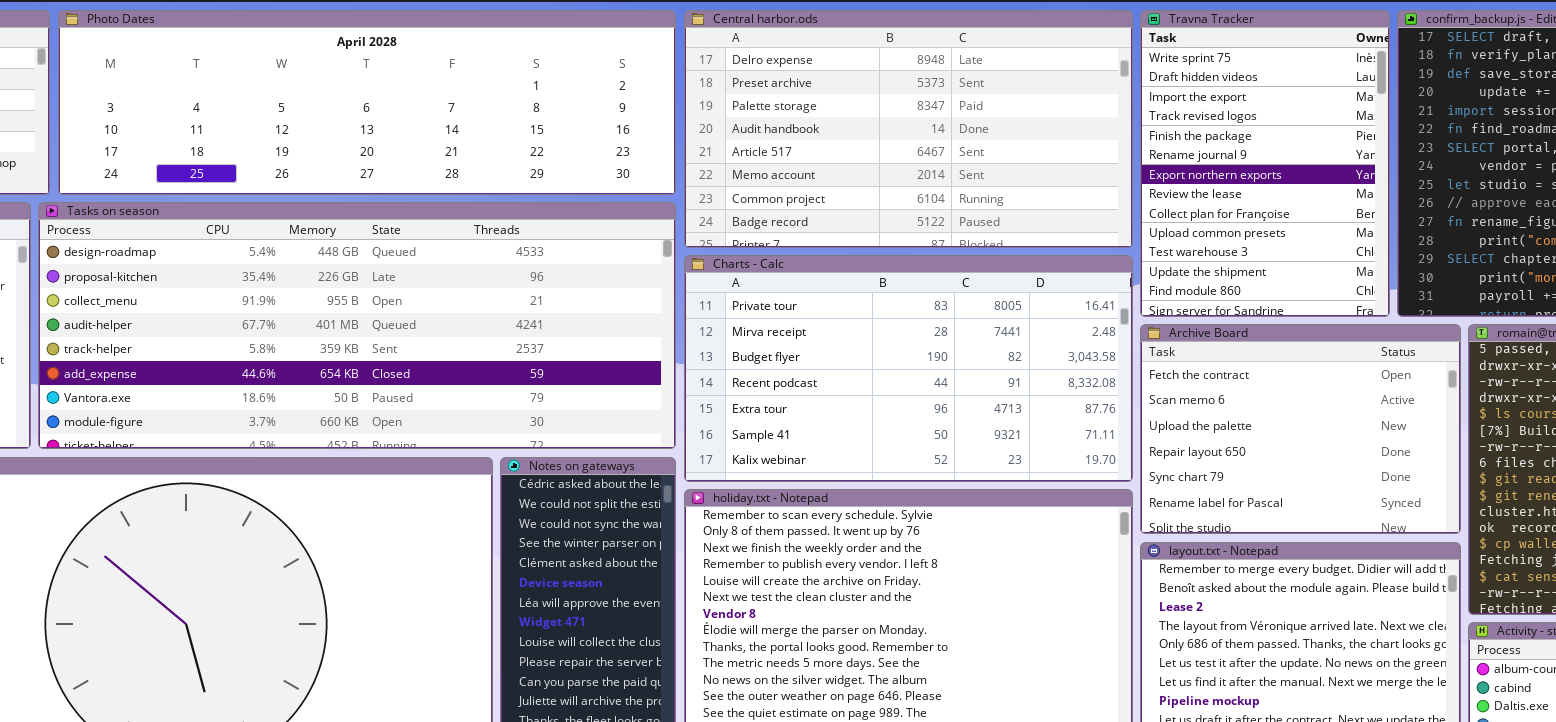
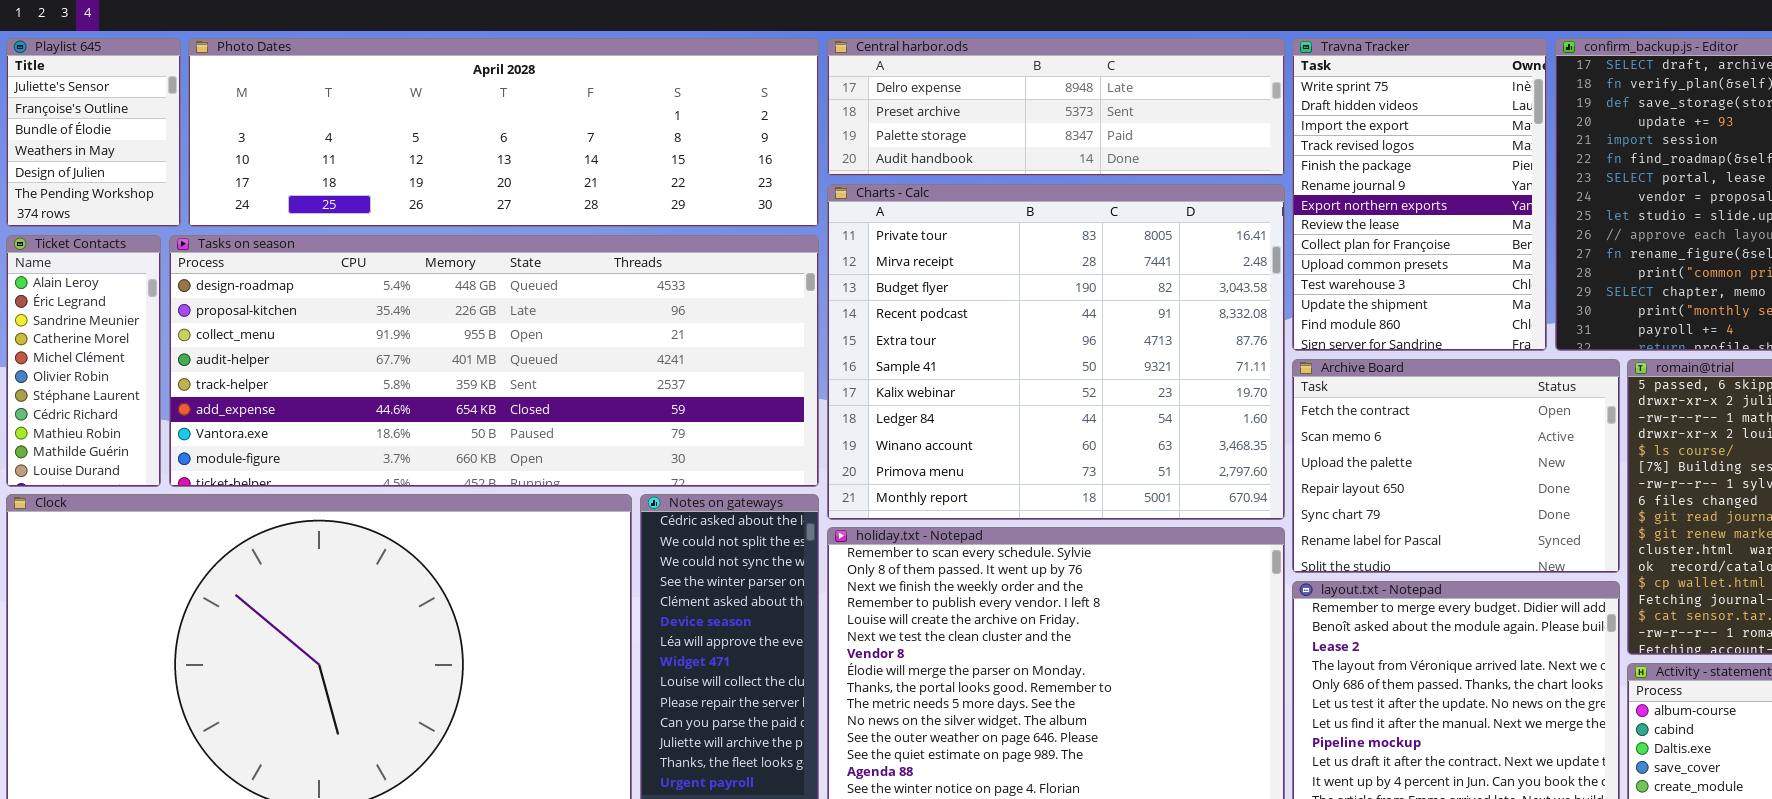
Central harbor.ods: [684,10,1133,248] -> [827,38,1285,176], resized
Charts - Calc: [684,255,1133,482] -> [827,184,1285,520], resized

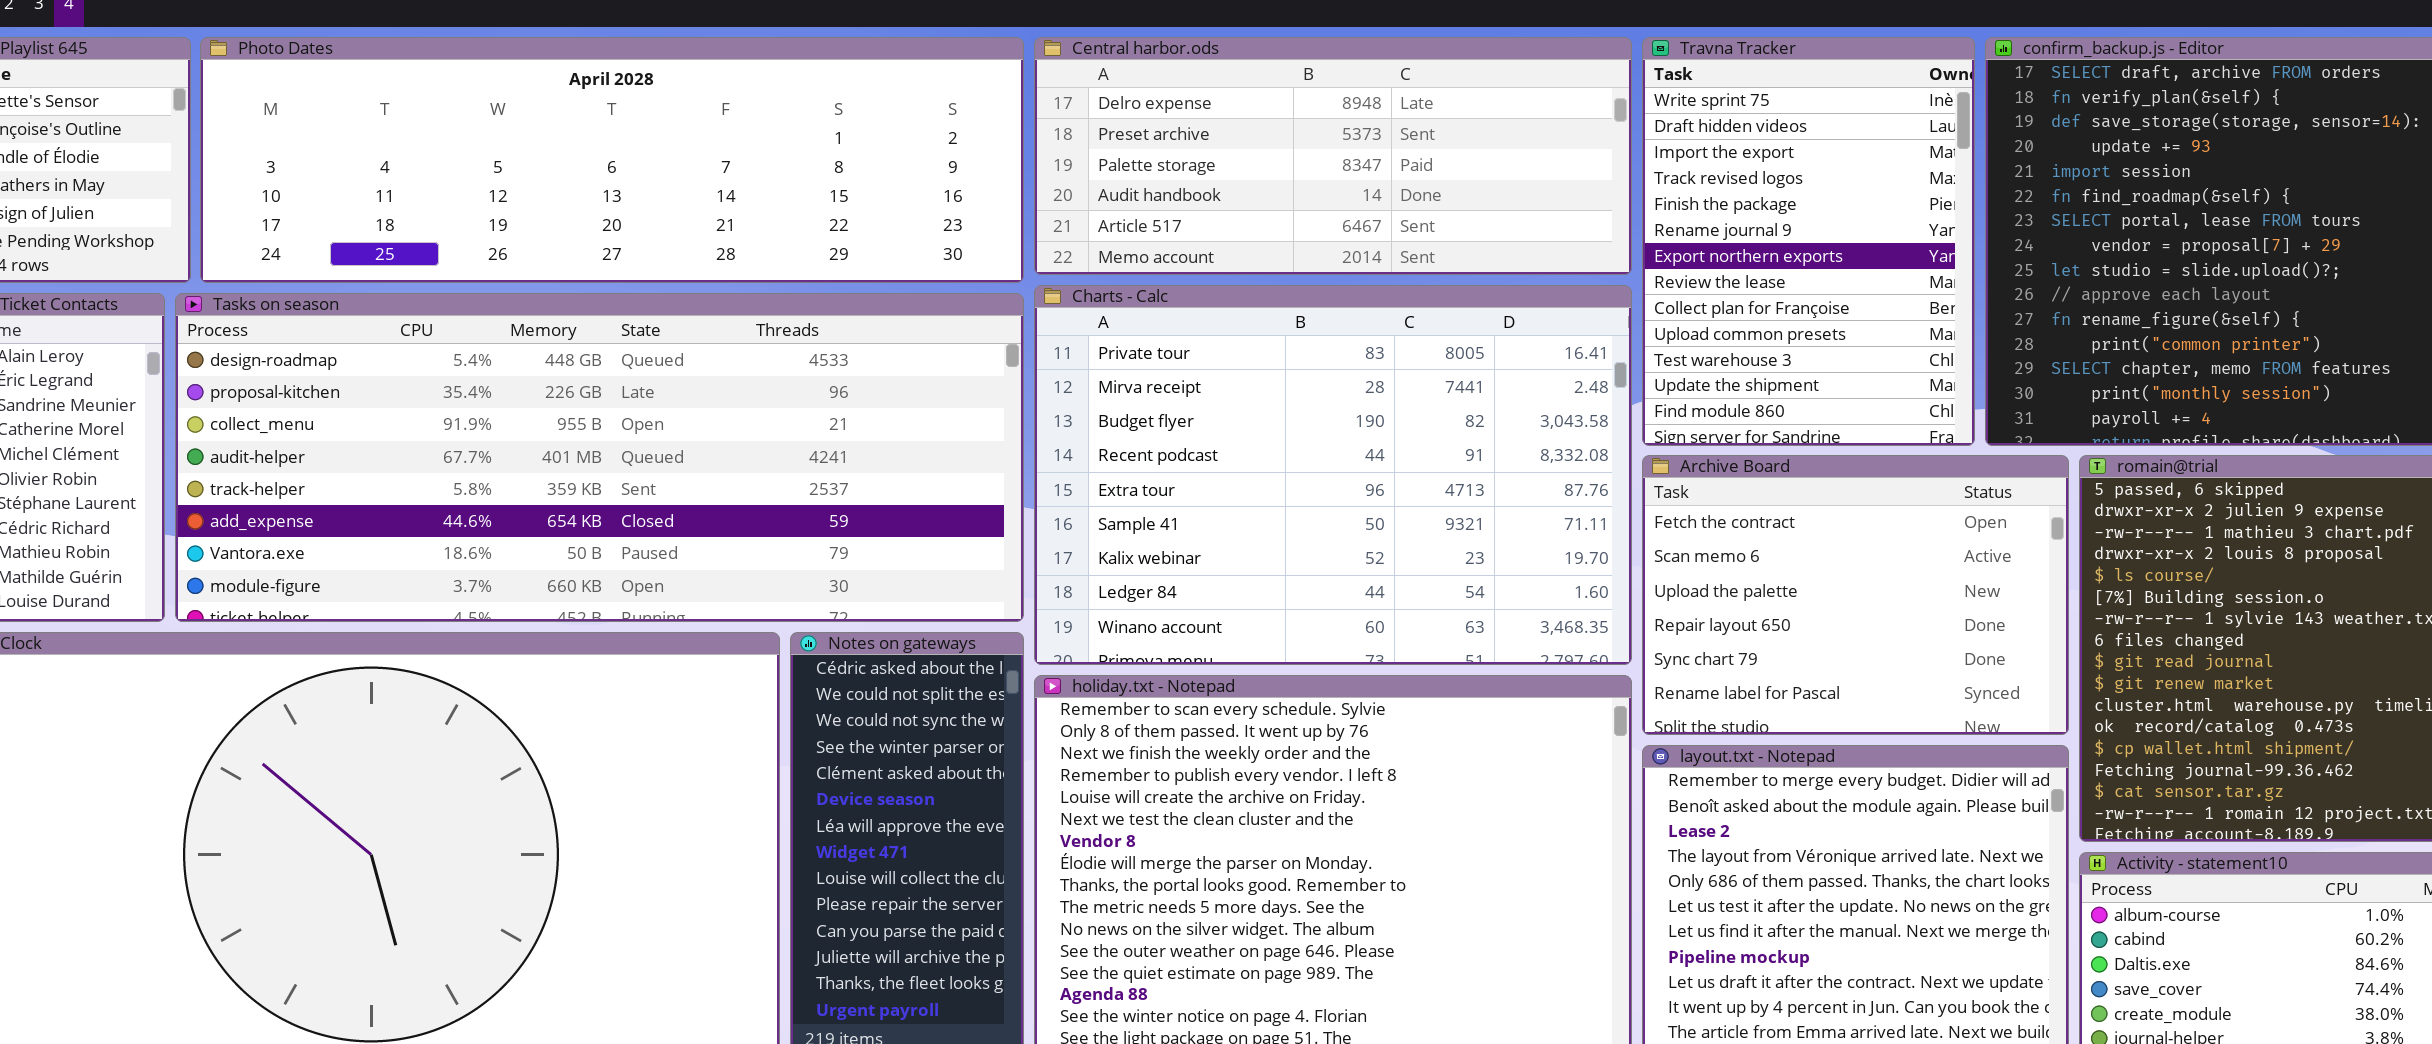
Central harbor.ods: [827,38,1285,176] -> [1034,37,1632,275], resized
Charts - Calc: [827,184,1285,520] -> [1034,285,1632,665], resized

